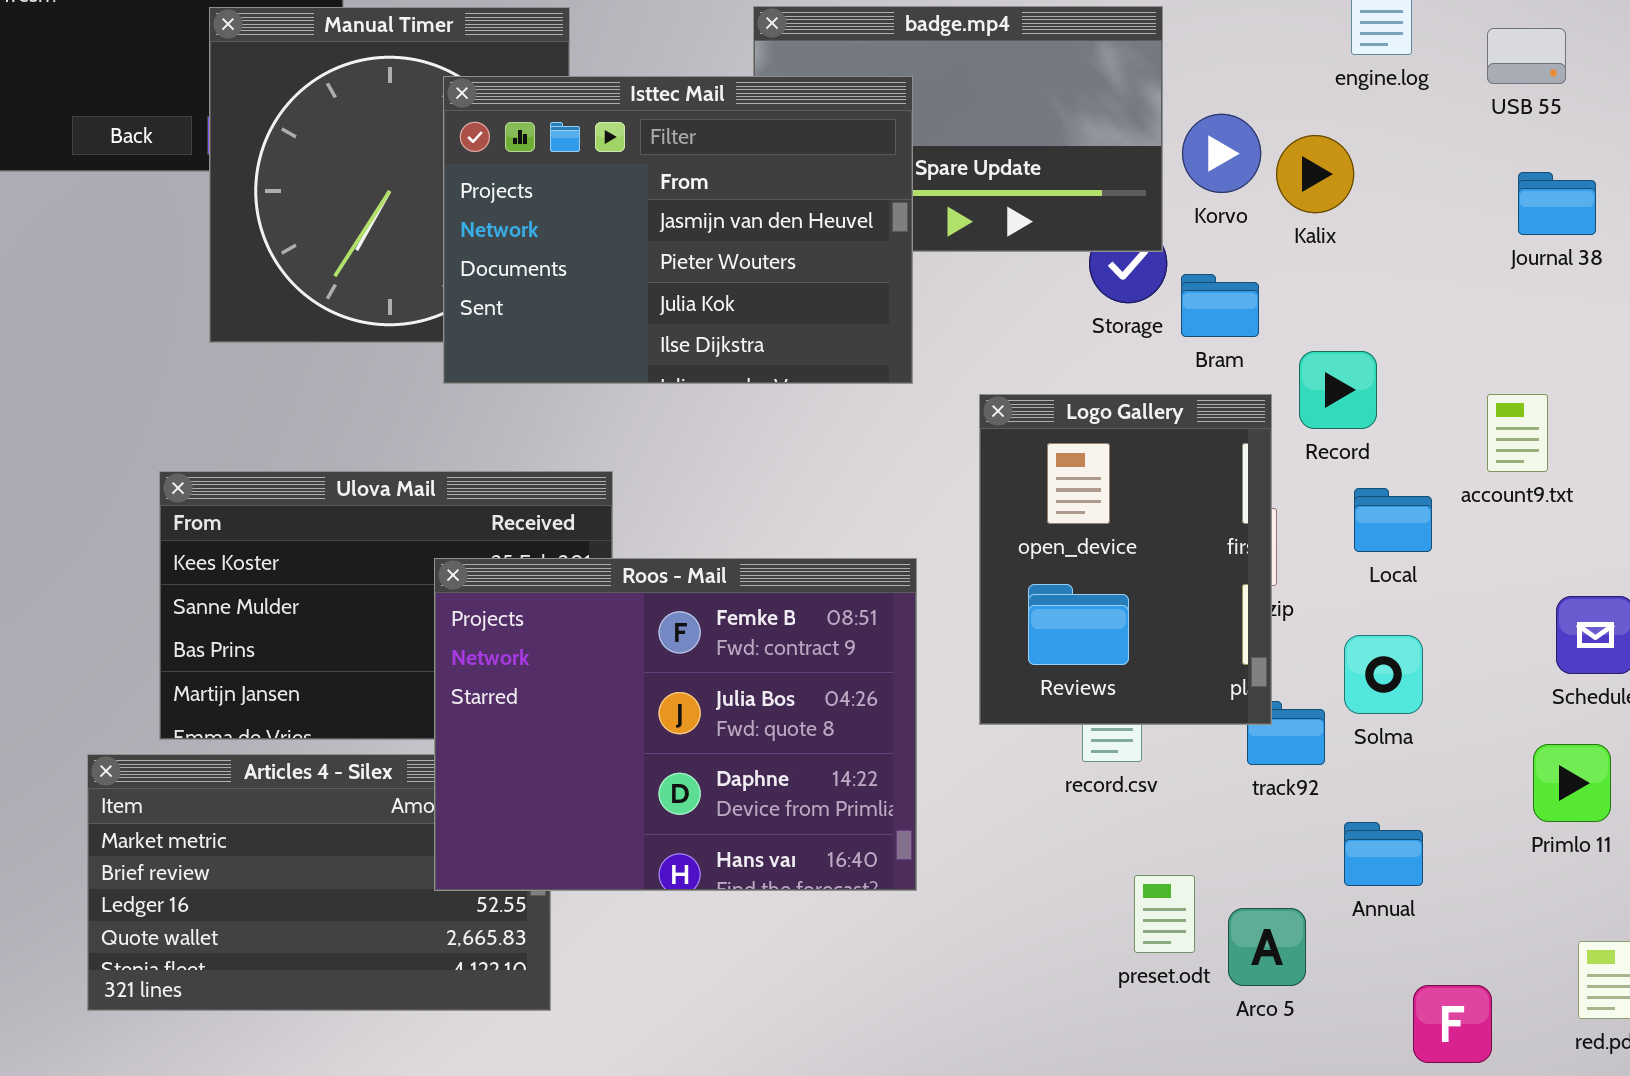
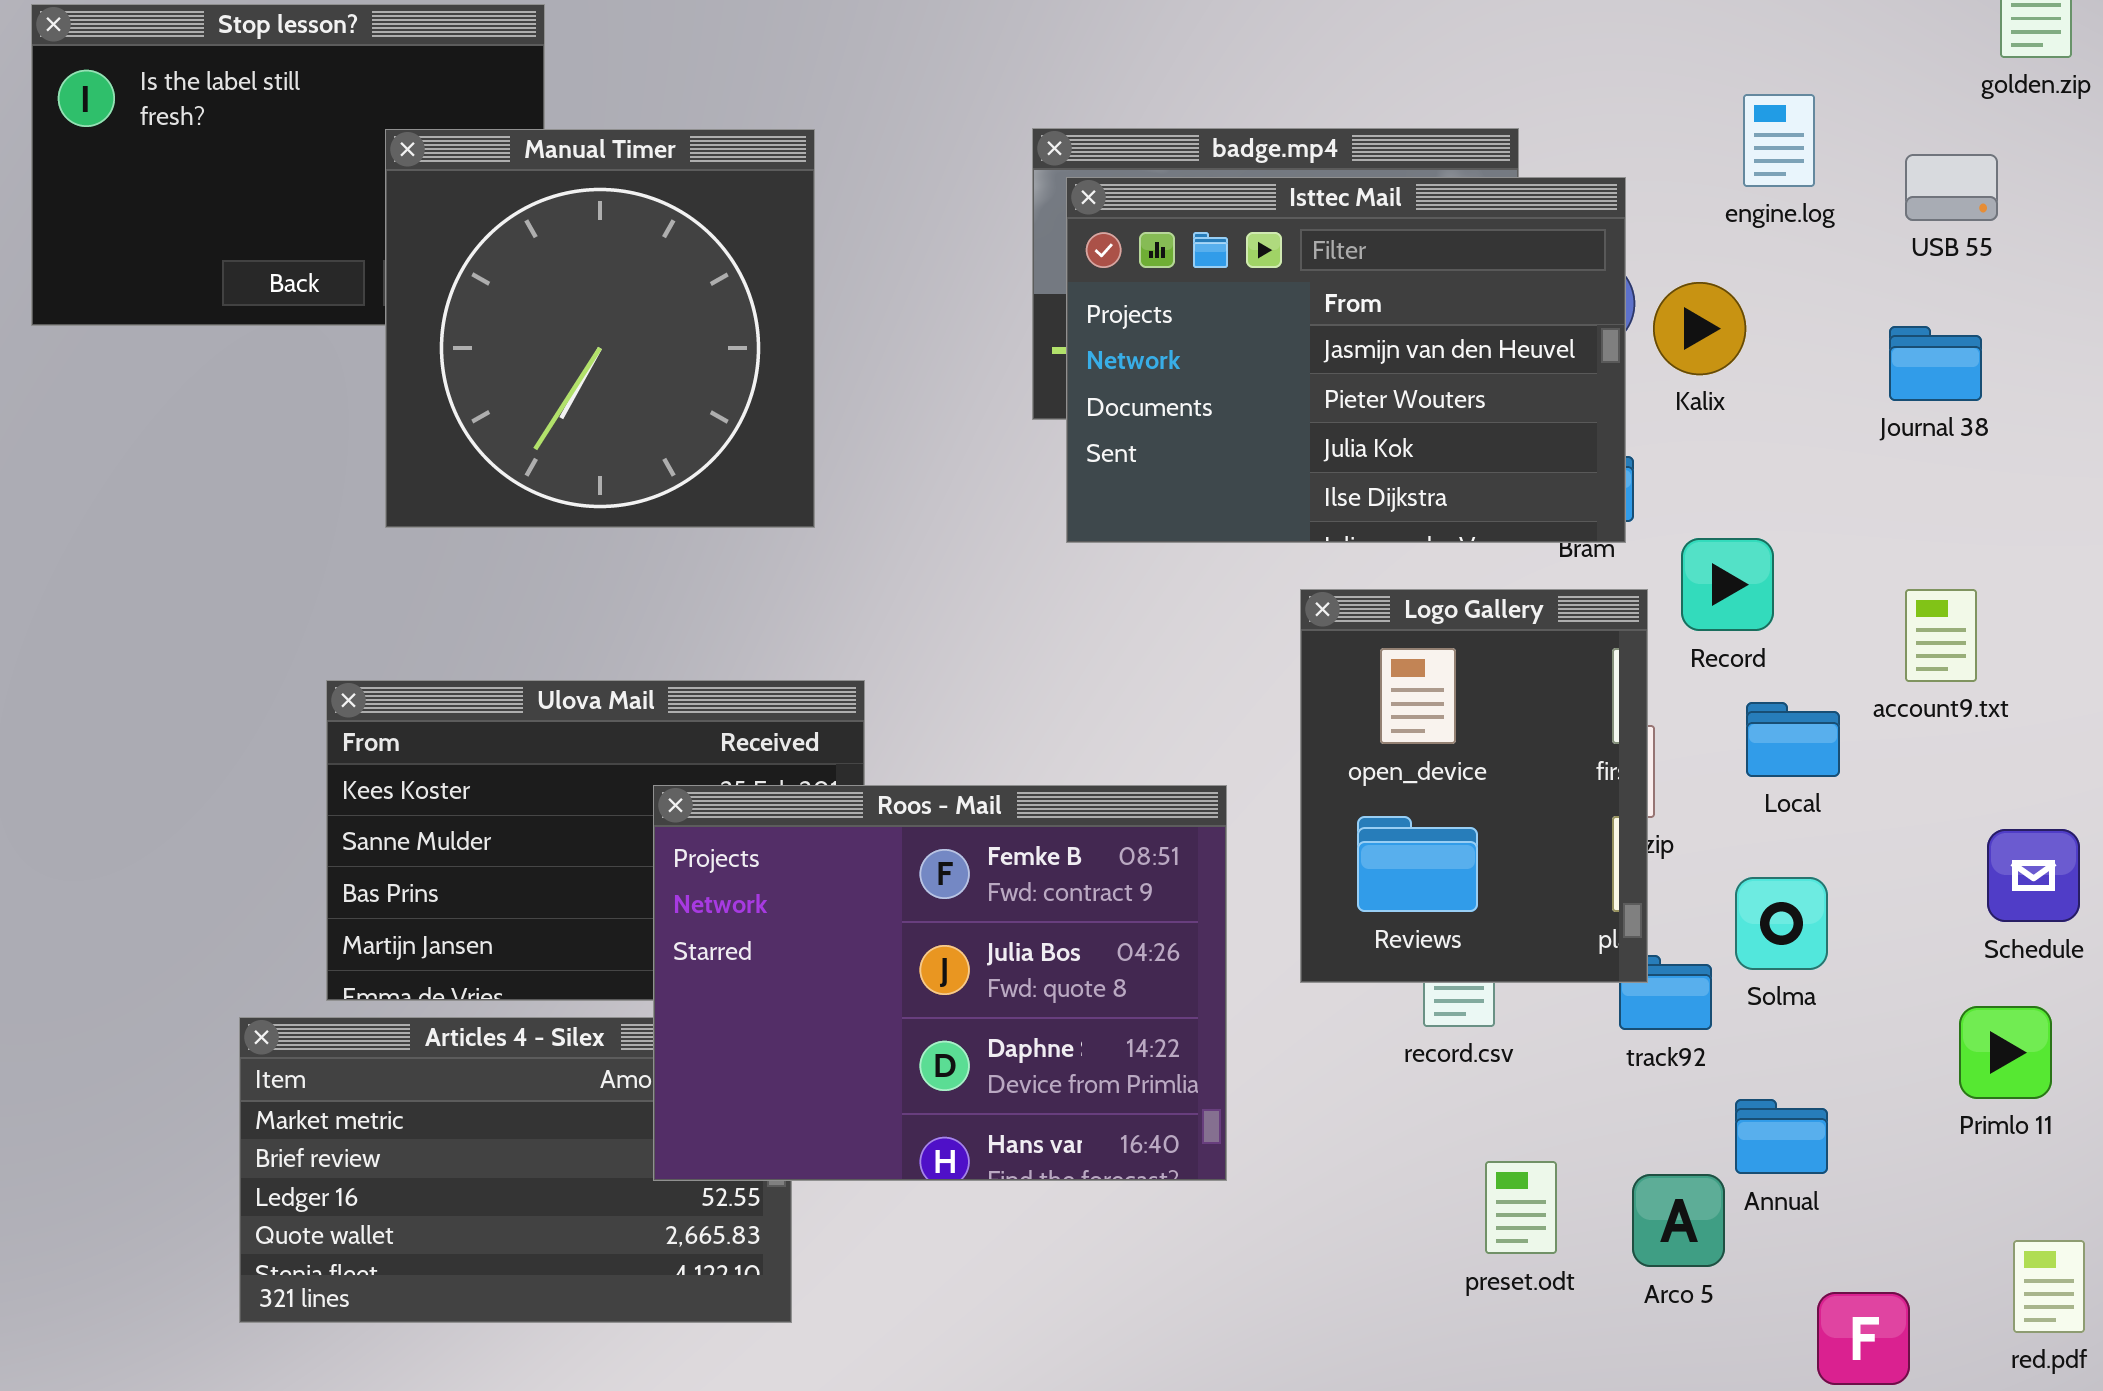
Isttec Mail: [443,76,913,384] -> [1066,177,1626,543], moved
Journal 38: [1518,172,1596,235] -> [1889,326,1982,401], moved
Arco 5: [1228,908,1306,986] -> [1632,1174,1725,1267], moved

